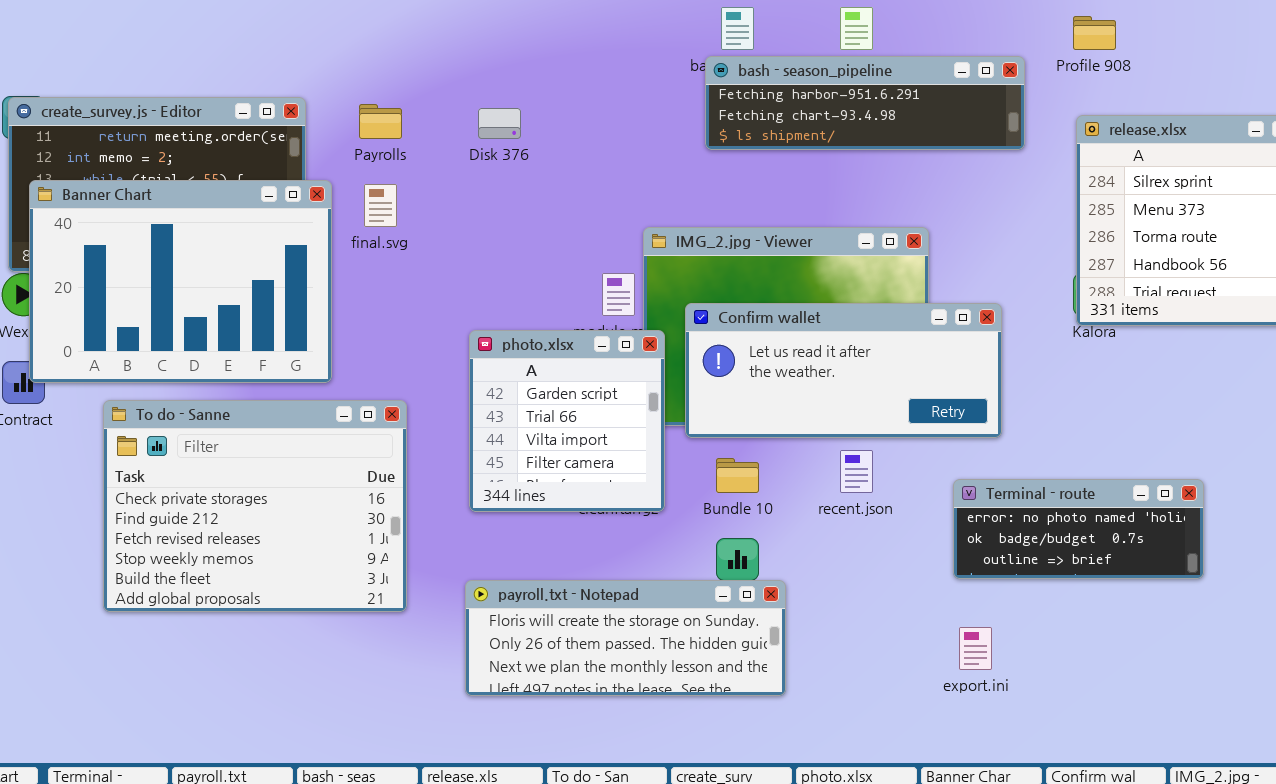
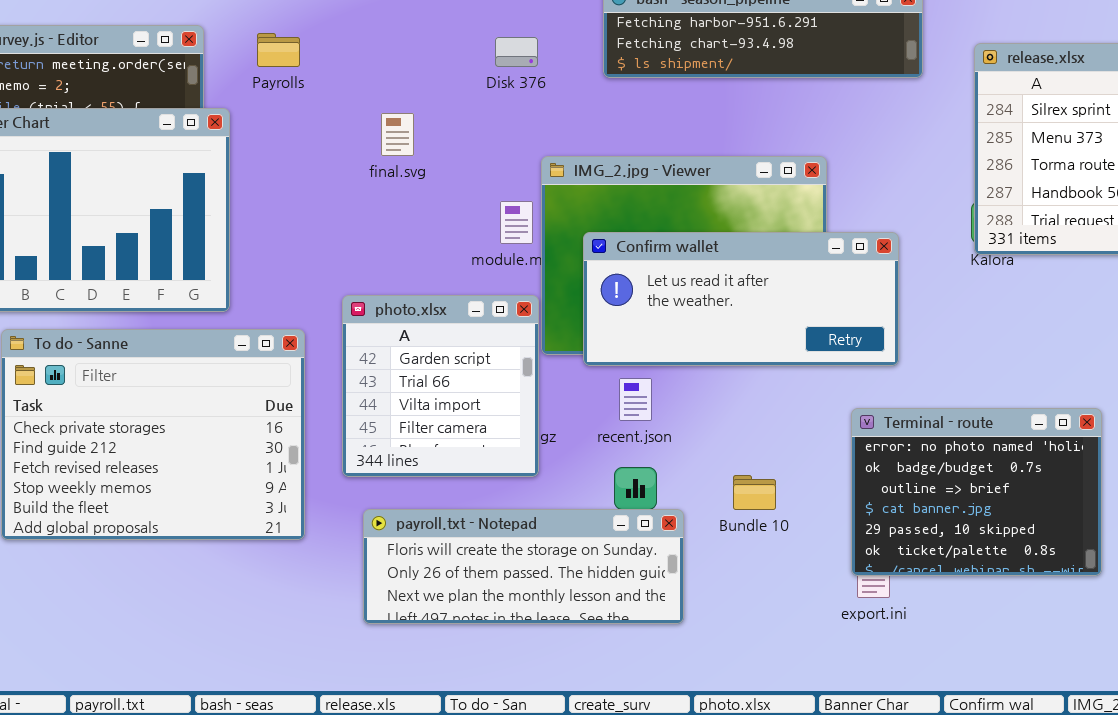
Disk 376: [478,108,521,139] -> [495,37,538,67], moved
final.svg: [364,184,397,227] -> [381,113,414,156], moved
photo.xlsx: [469,330,665,512] -> [342,295,539,477], moved
recent.json: [840,450,873,493] -> [619,378,652,421], moved
Bundle 10: [716,458,759,493] -> [733,475,776,510], moved
Terminal - route: [953,479,1204,579] -> [851,408,1102,576], resized

